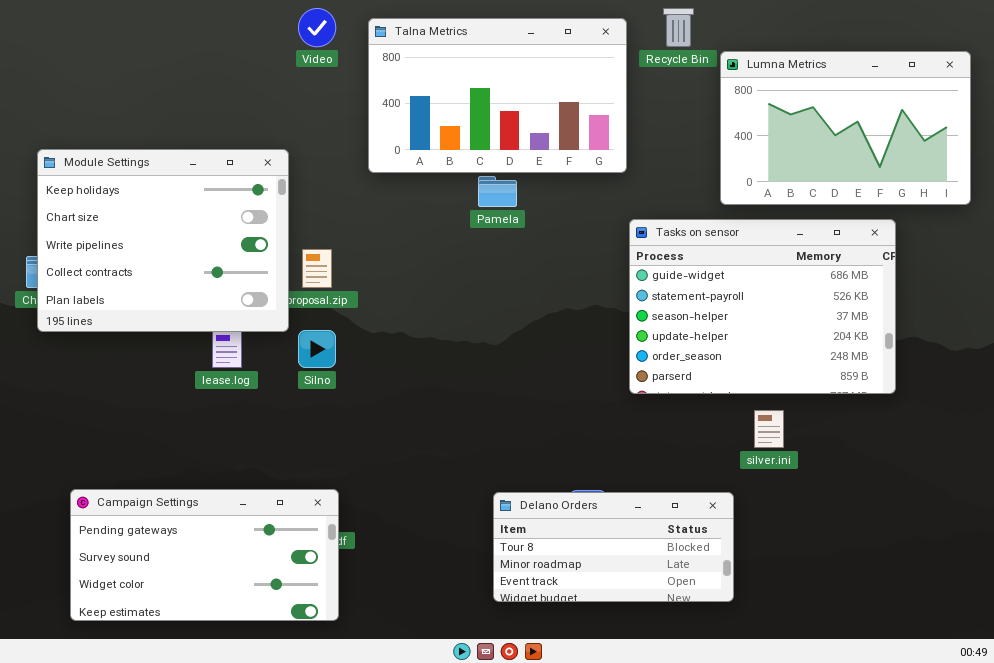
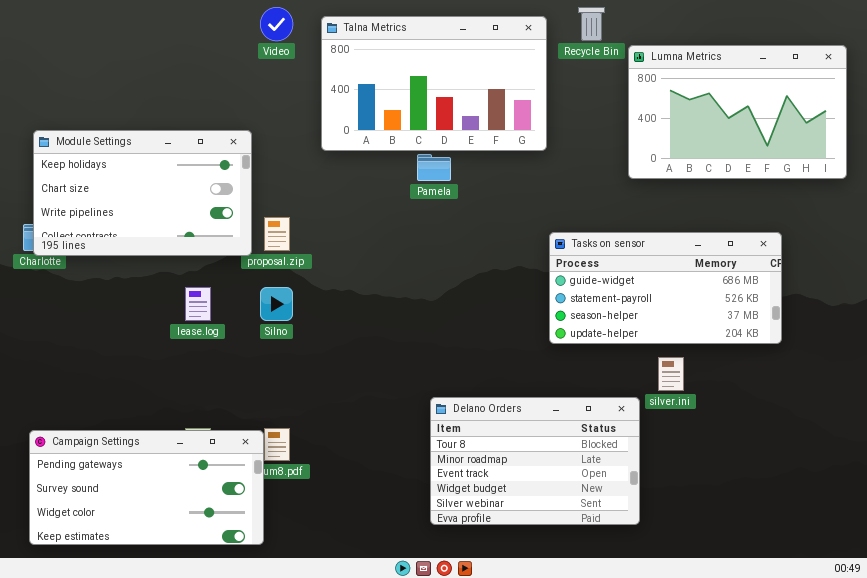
Module Settings: [37,149,289,332] -> [33,130,252,256], resized
Tasks on sensor: [629,219,896,394] -> [549,232,782,344], resized
Campaign Settings: [70,489,339,621] -> [29,430,264,545], moved
Delano Orders: [493,492,734,602] -> [430,397,640,525], resized

